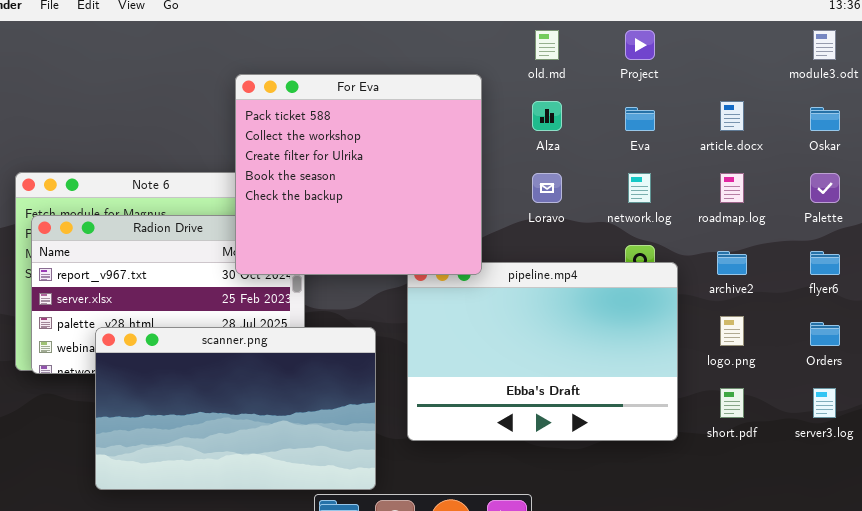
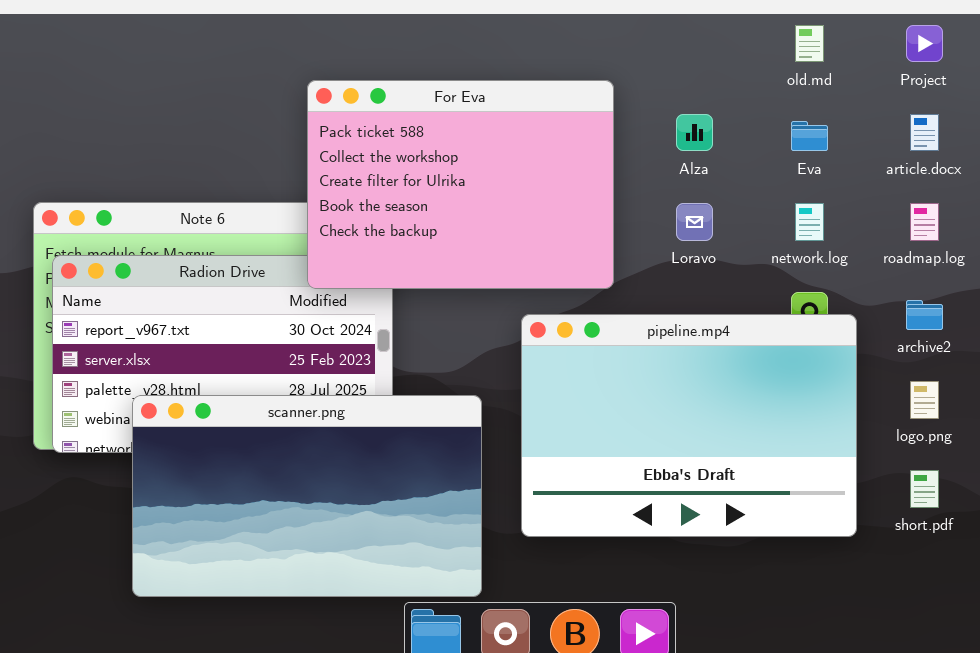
old.md: [535,30,559,60] -> [795,25,824,62], moved
Project: [625,30,655,60] -> [906,25,943,62], moved
For Eva: [235,74,482,275] -> [307,80,614,289], resized

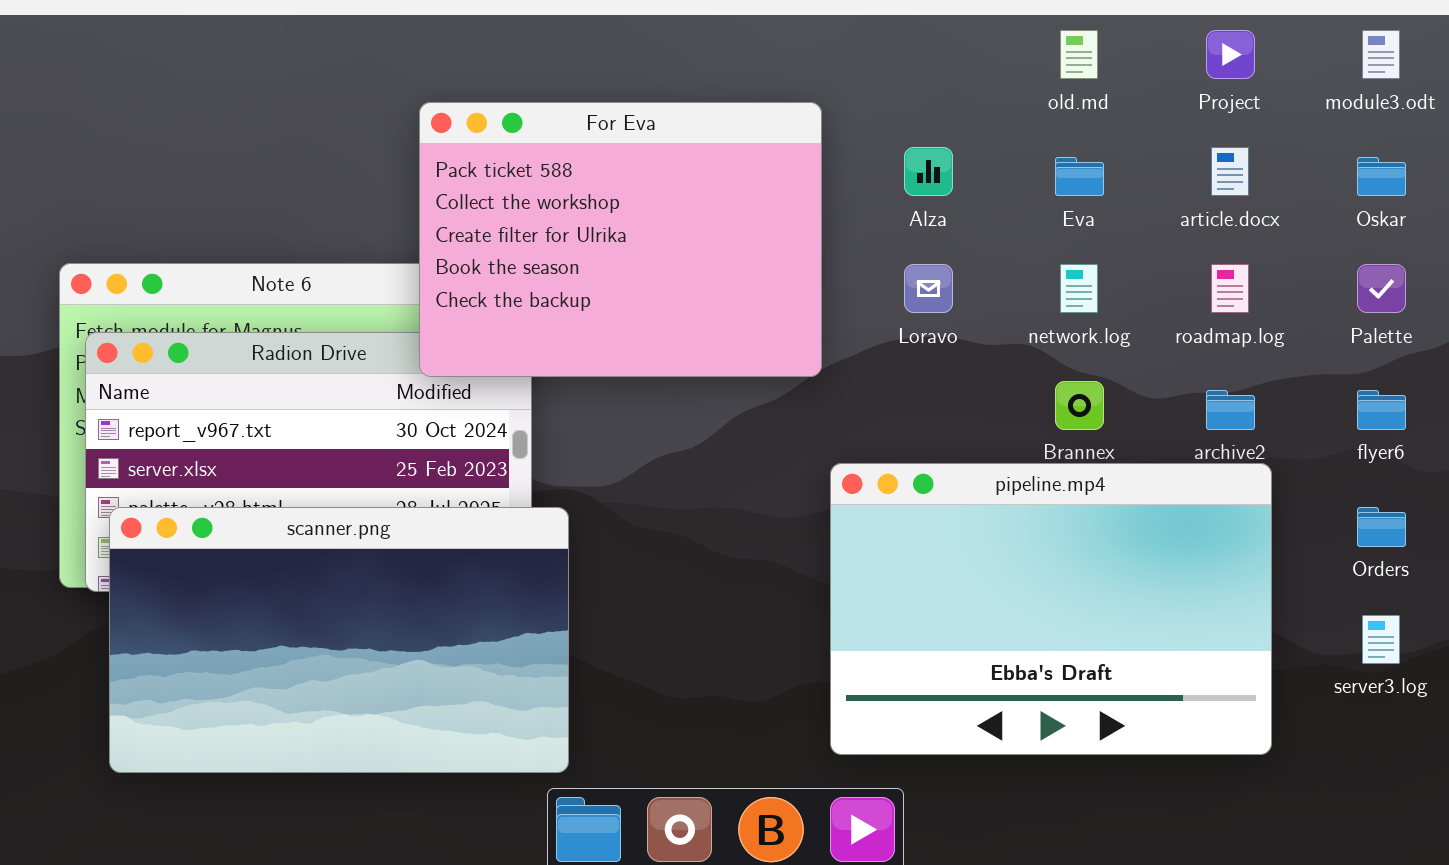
pipeline.mp4: [521,314,857,537] -> [830,463,1272,755], moved
scanner.png: [132,395,482,597] -> [109,507,569,773], moved

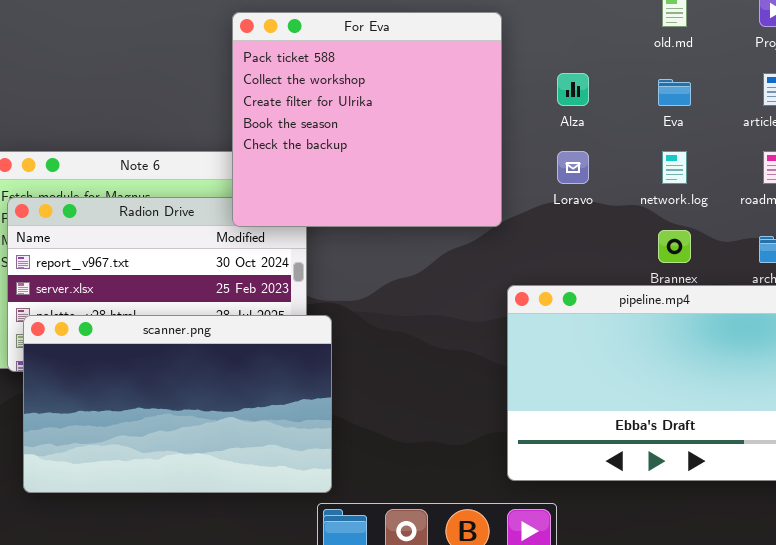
For Eva: [419,102,822,377] -> [232,12,502,227], resized

